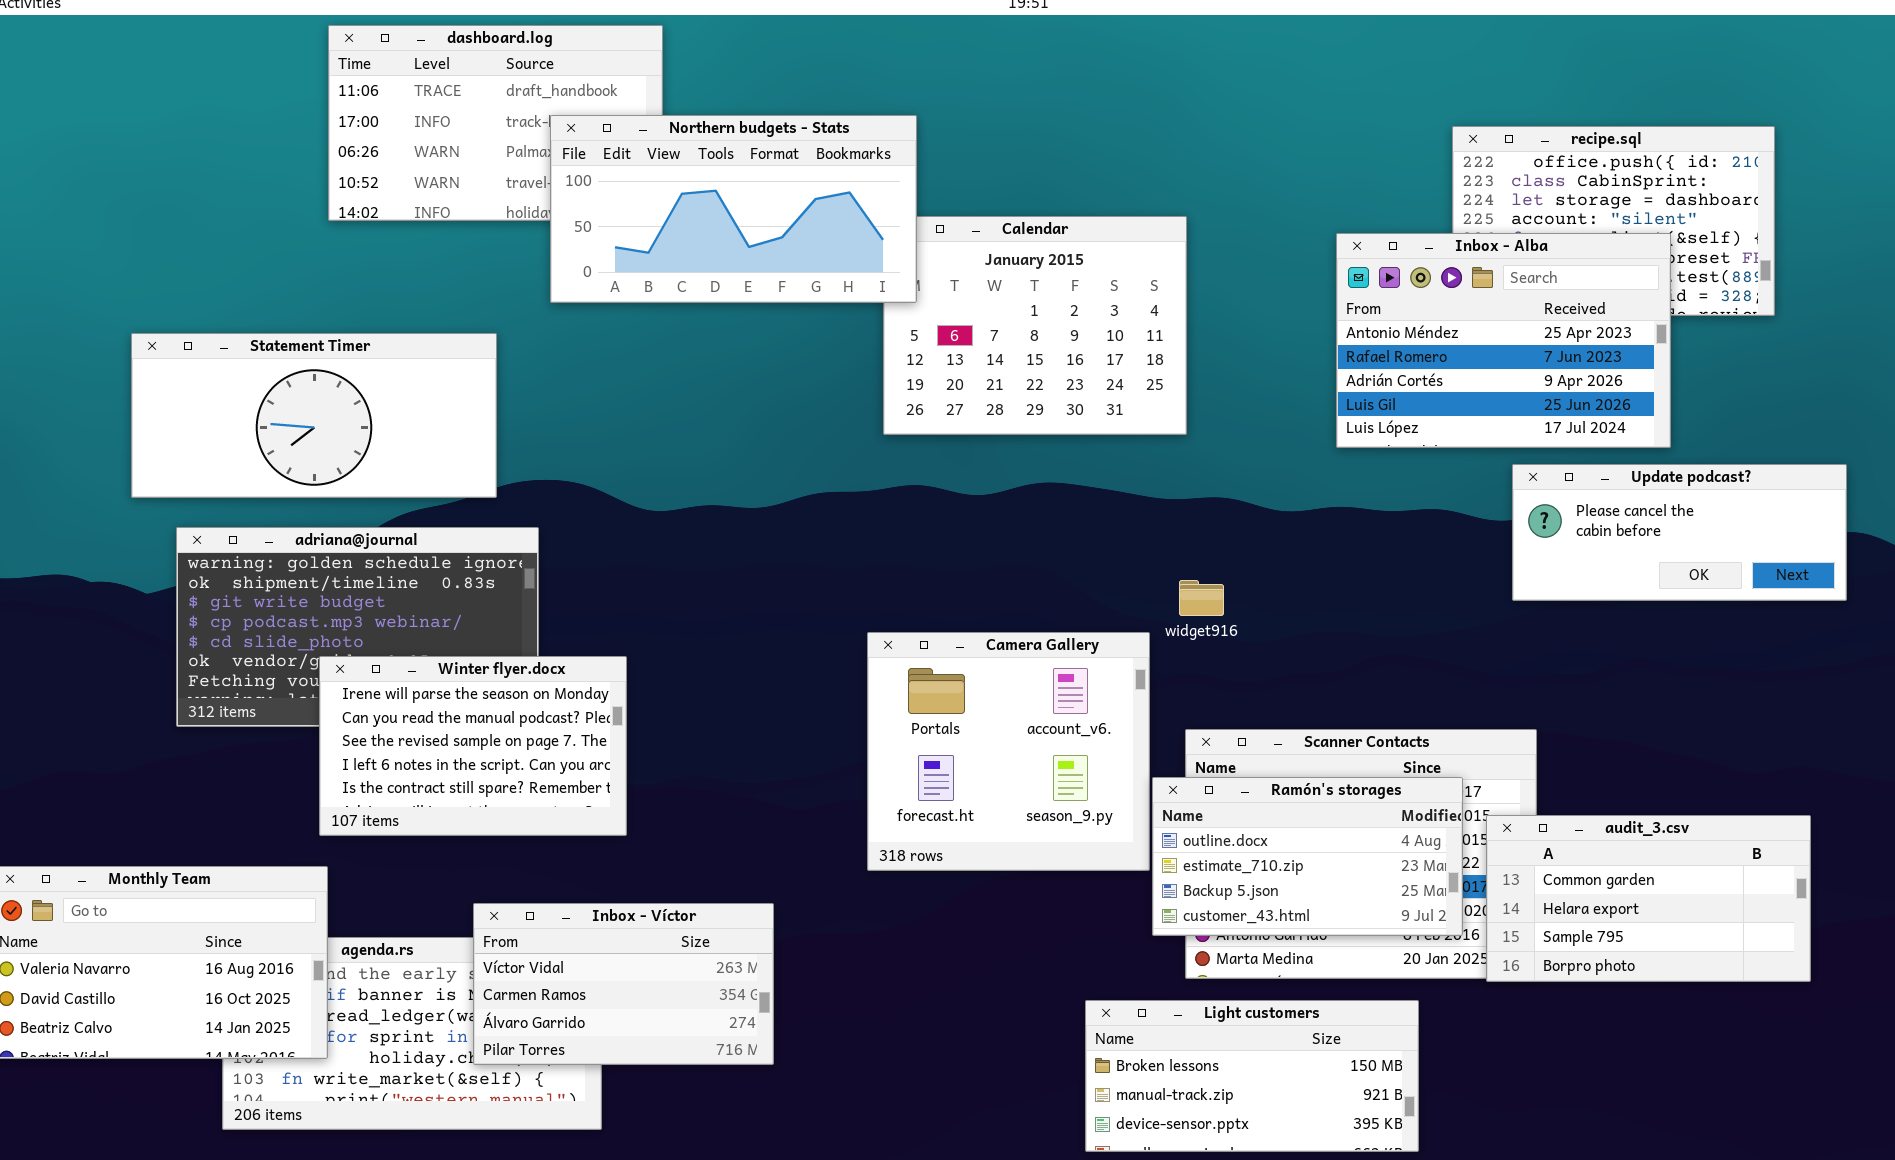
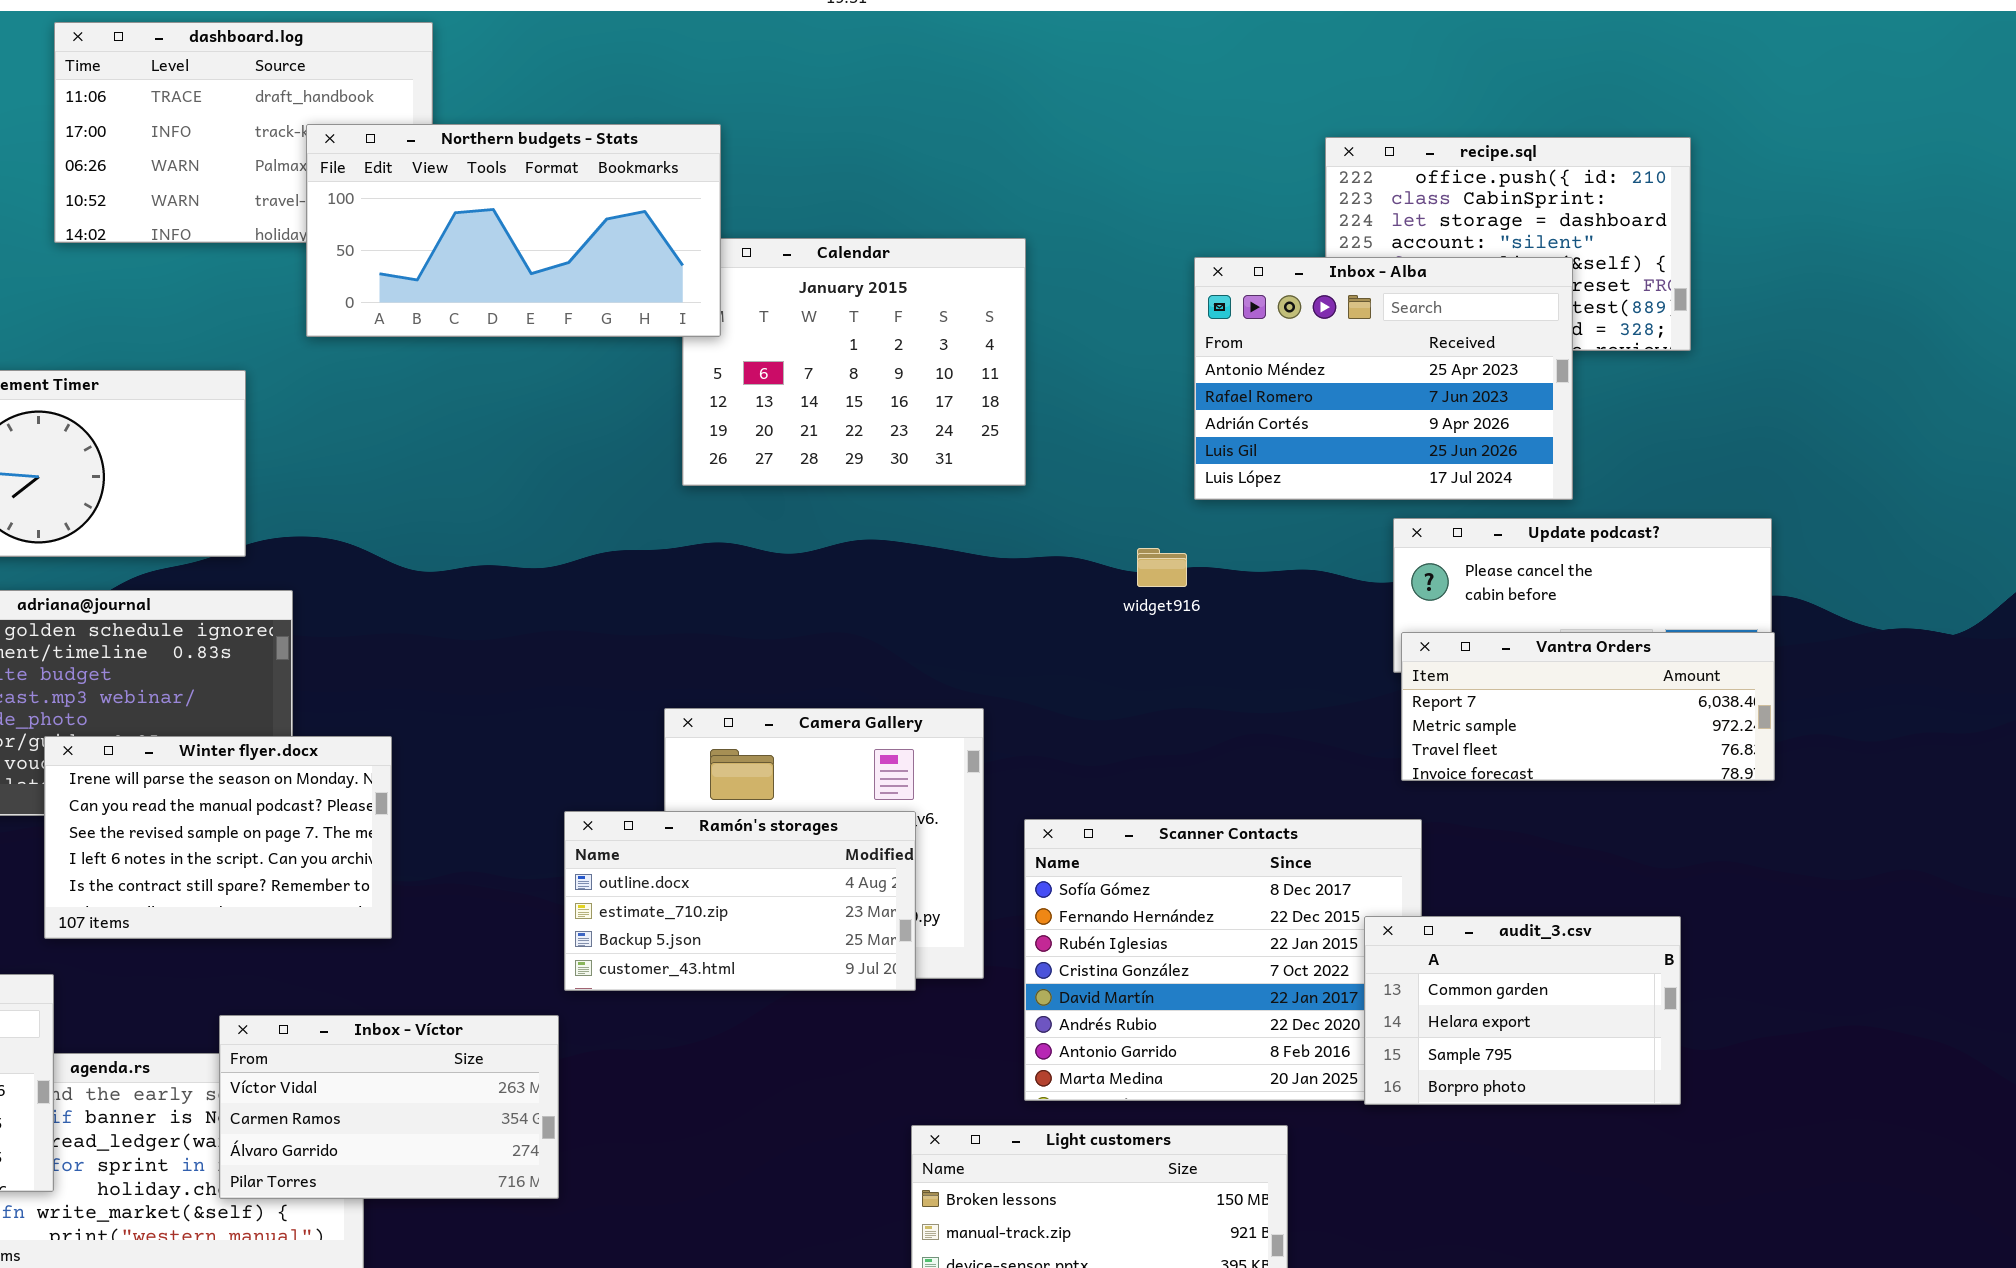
Vantra Orders: none -> [1401,632,1775,781], opened
widget916: [1179,580,1224,616] -> [1137,548,1187,587], moved
Ramón's storages: [1152,777,1463,936] -> [564,811,916,991], moved
audit_3.csv: [1486,815,1811,982] -> [1364,916,1681,1105], resized

